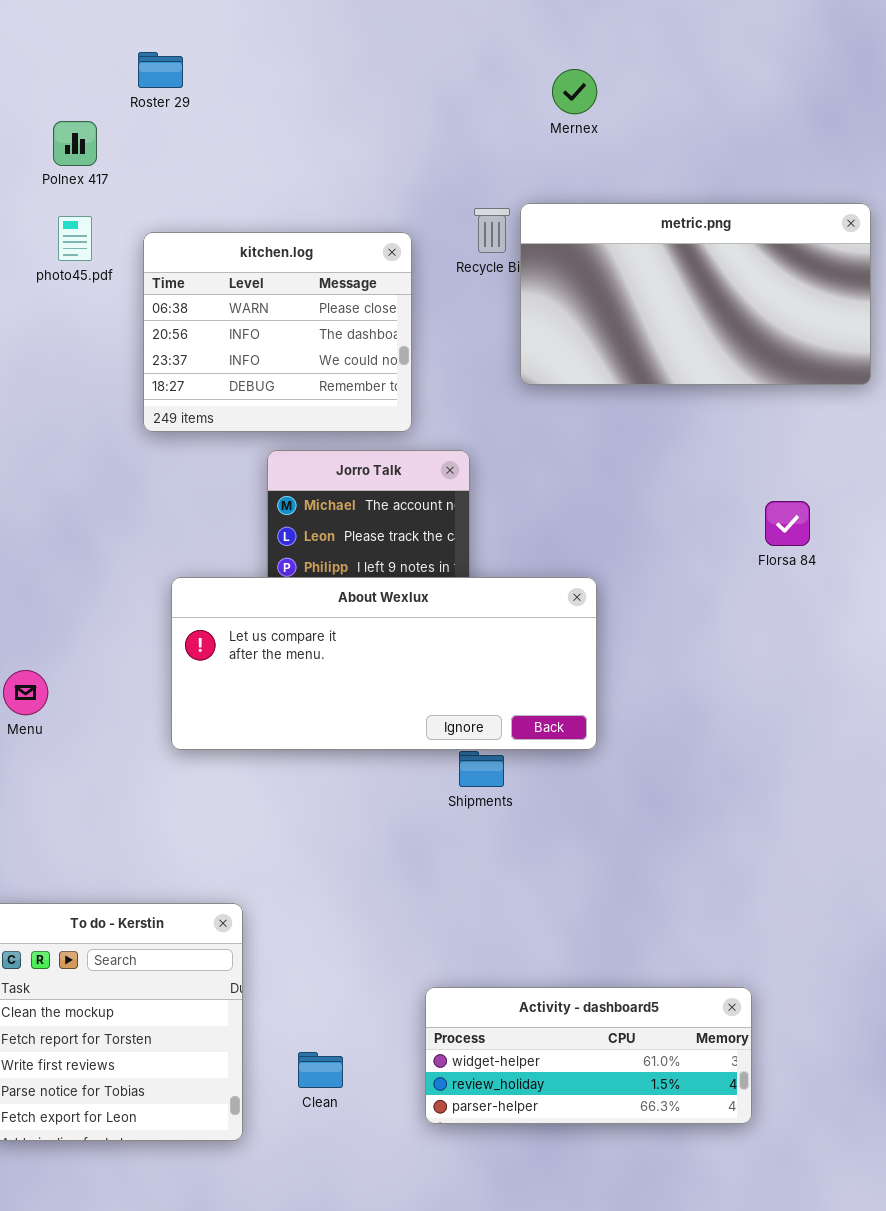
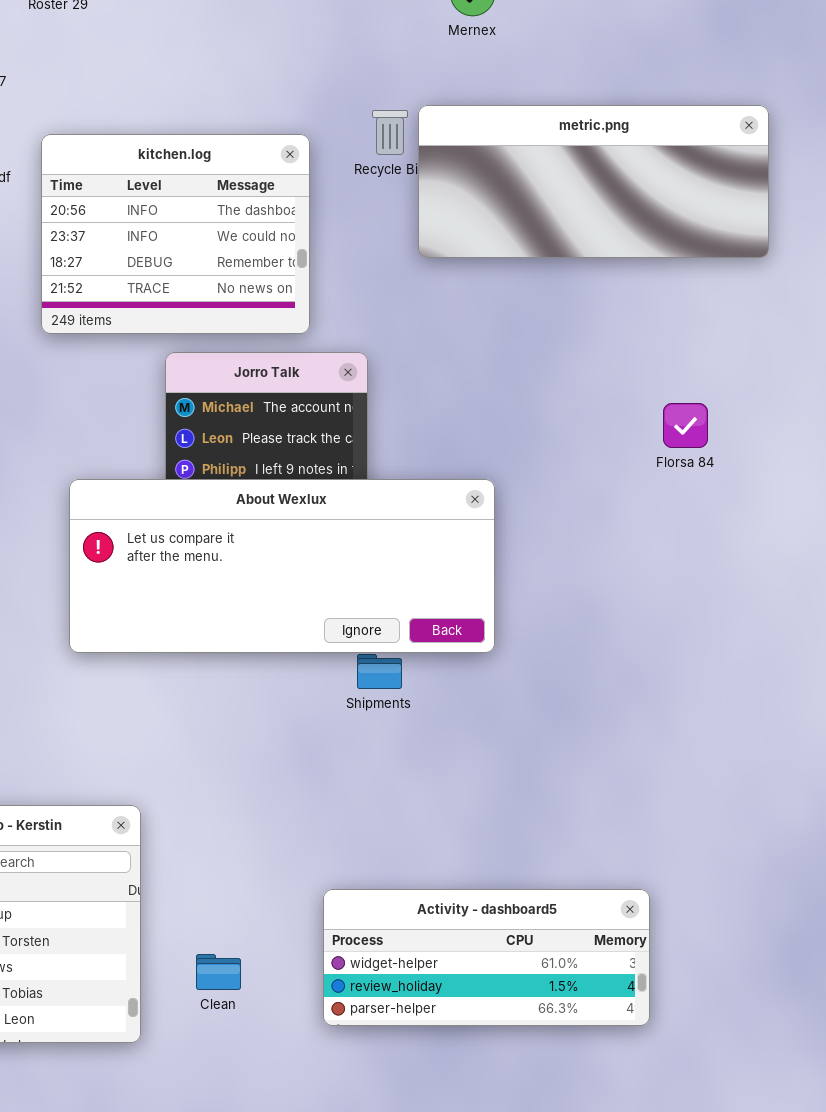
metric.png: [520,203,871,385] -> [418,105,769,258], resized
kitchen.log: [143,232,412,432] -> [41,134,310,334], scrolled down 1 row

